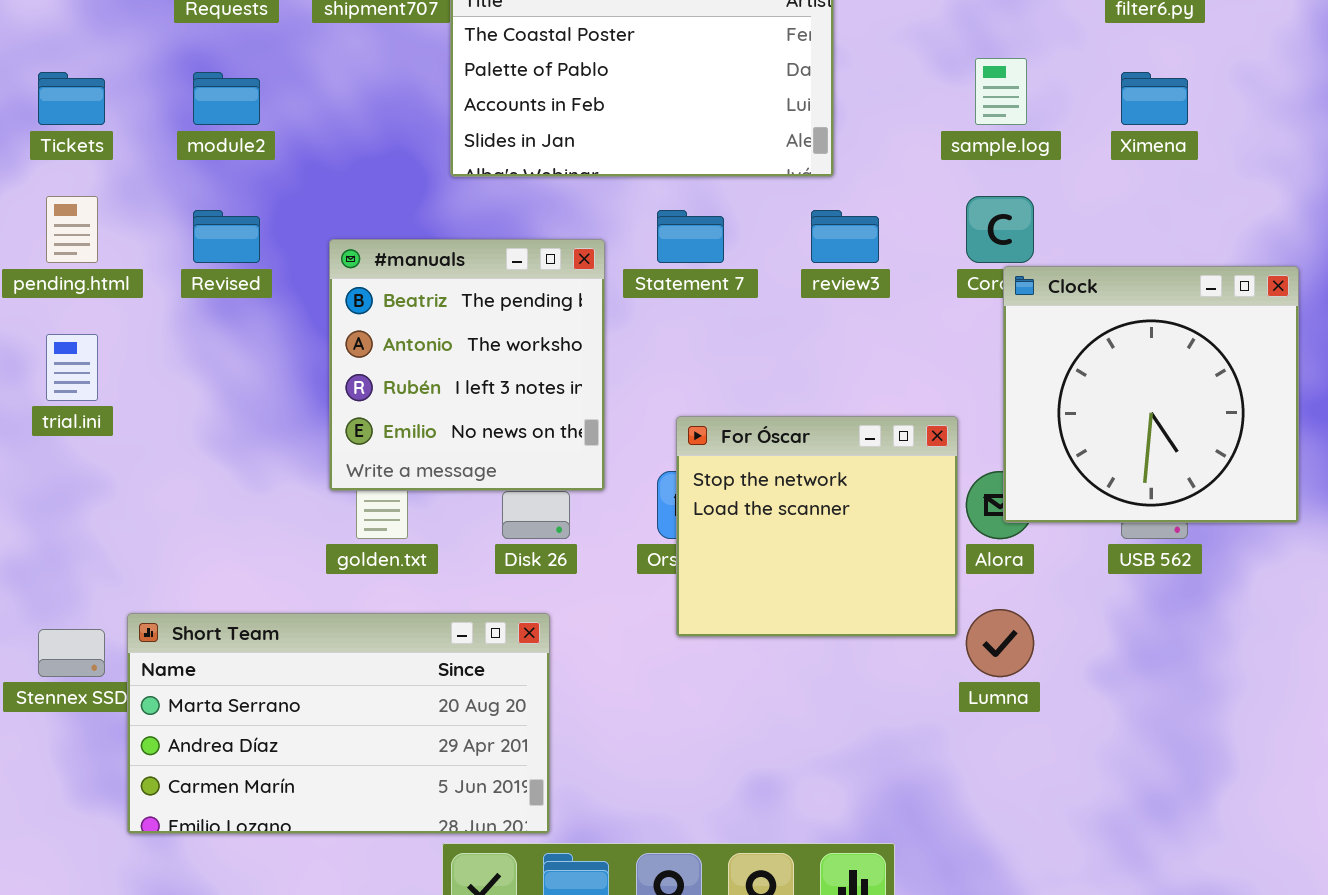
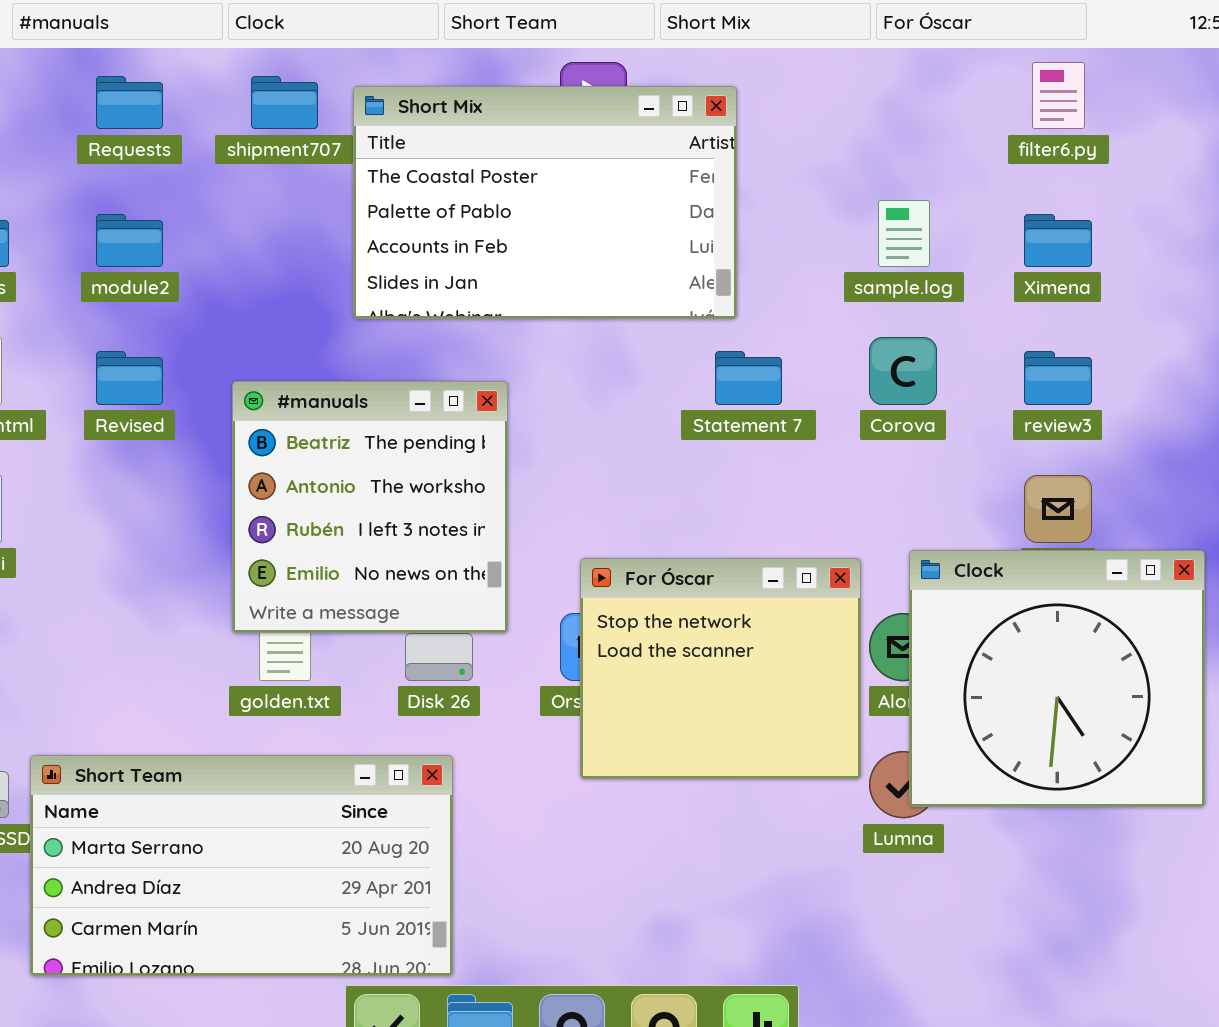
Statement 7: [657,210,724,263] -> [715,351,782,405], moved
review3: [811,210,879,263] -> [1024,351,1092,405], moved
Clock: [1003,266,1299,523] -> [909,550,1205,807], moved

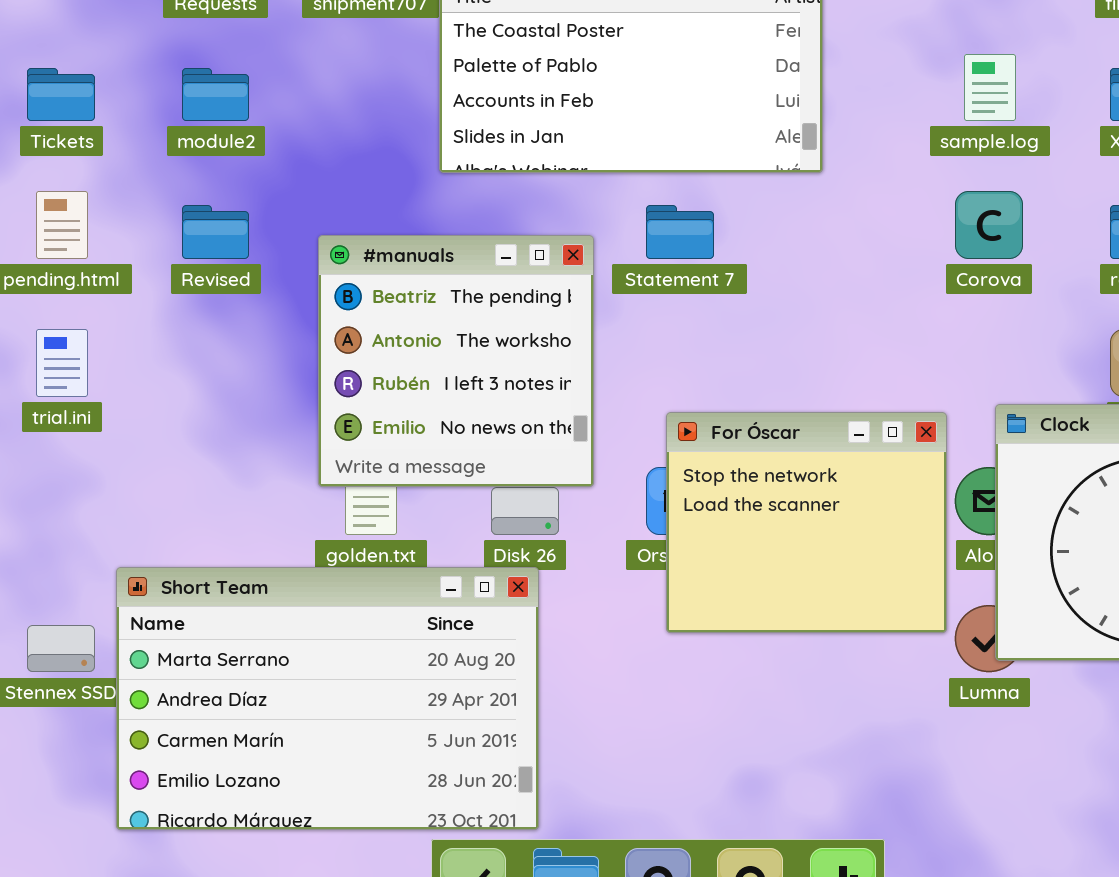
Statement 7: [715,351,782,405] -> [646,205,714,259], moved
Short Team: [30,755,453,976] -> [116,567,539,830], resized

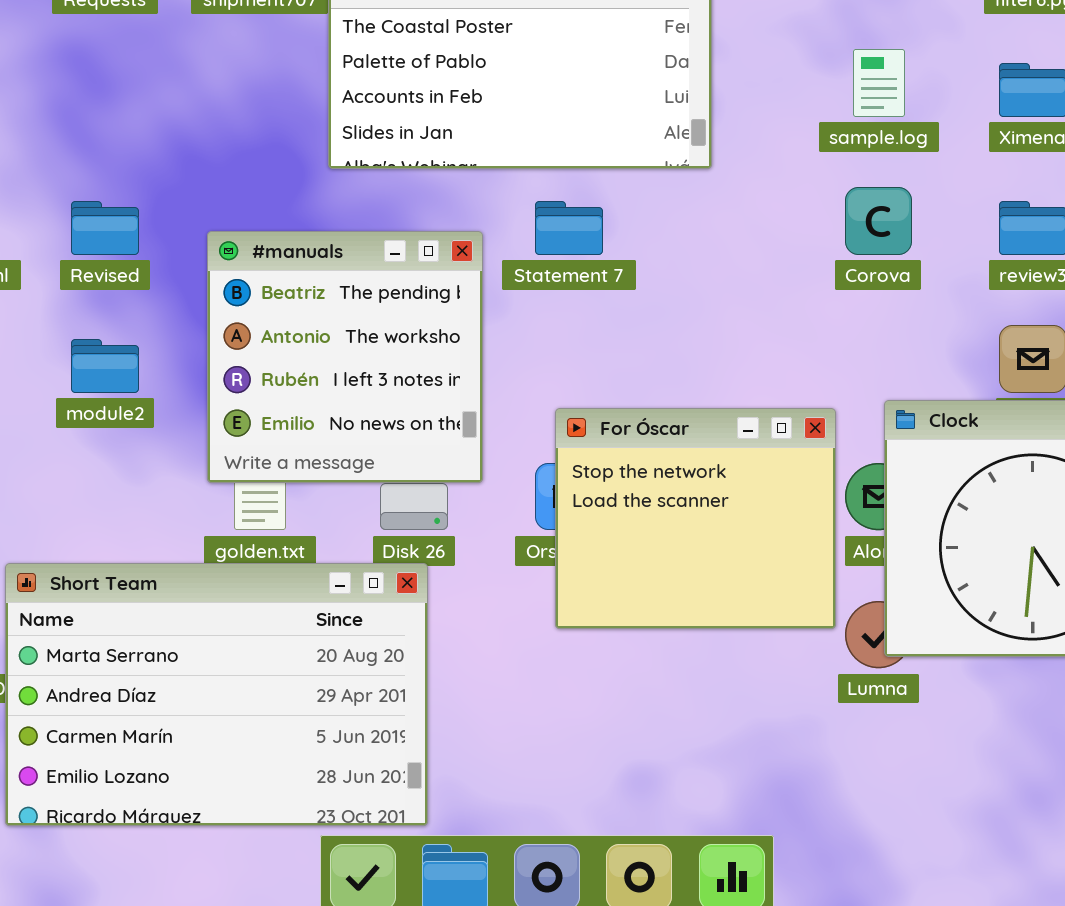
module2: [182,68,249,121] -> [71,339,139,393], moved

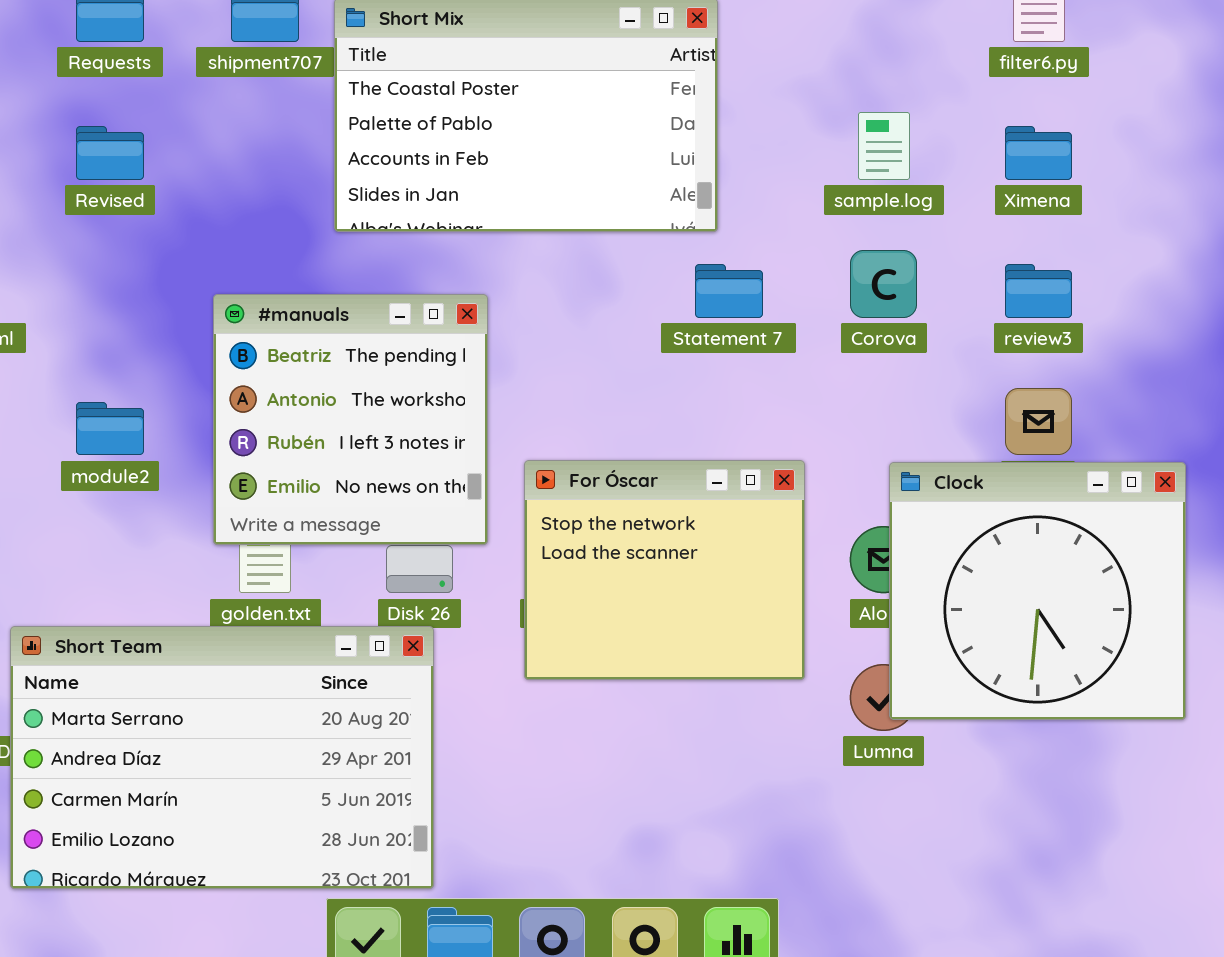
Revised: [71,201,139,255] -> [76,126,144,180], moved
Statement 7: [535,201,603,255] -> [695,264,763,318], moved
For Óscar: [555,408,836,629] -> [524,460,805,680], moved

